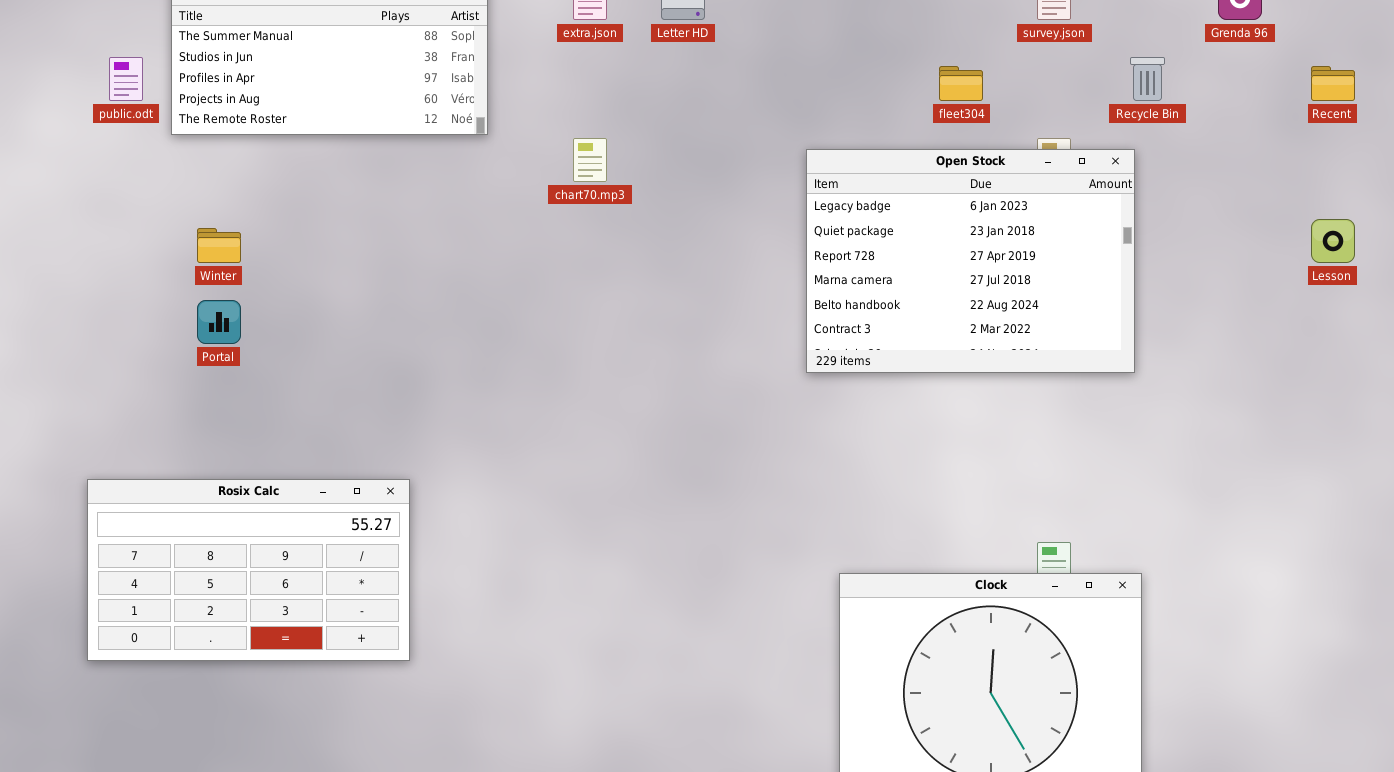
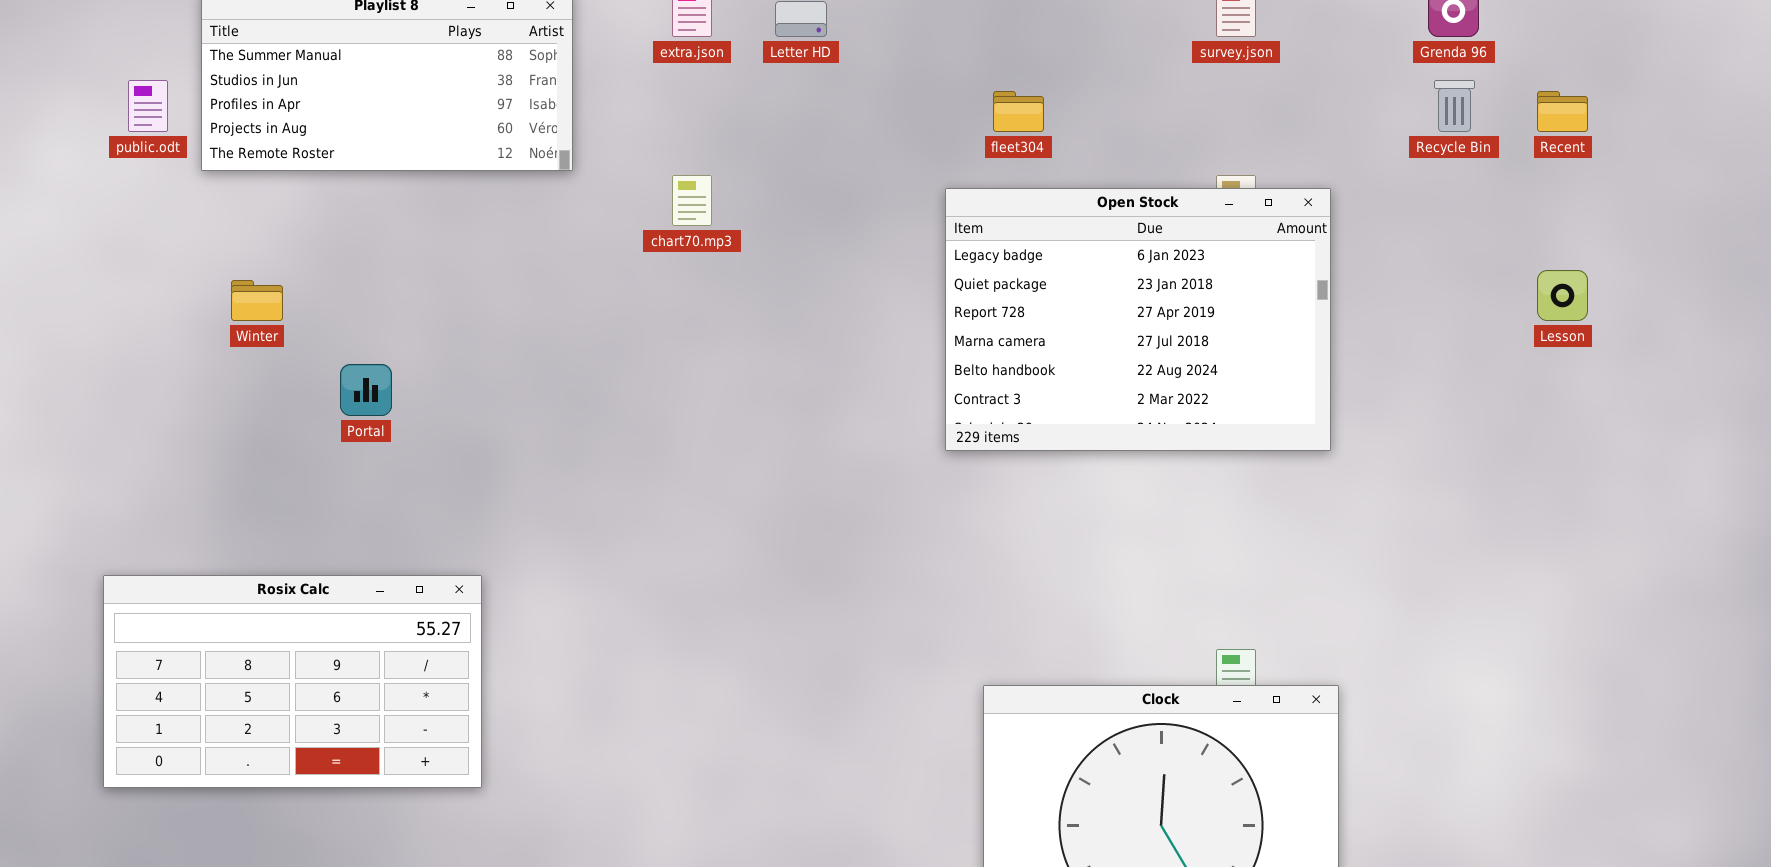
Recycle Bin: [1130,57,1165,101] -> [1434,80,1475,132], moved
fleet304: [939,66,983,101] -> [993,91,1044,132], moved
Portal: [197,300,241,344] -> [340,364,392,416], moved

